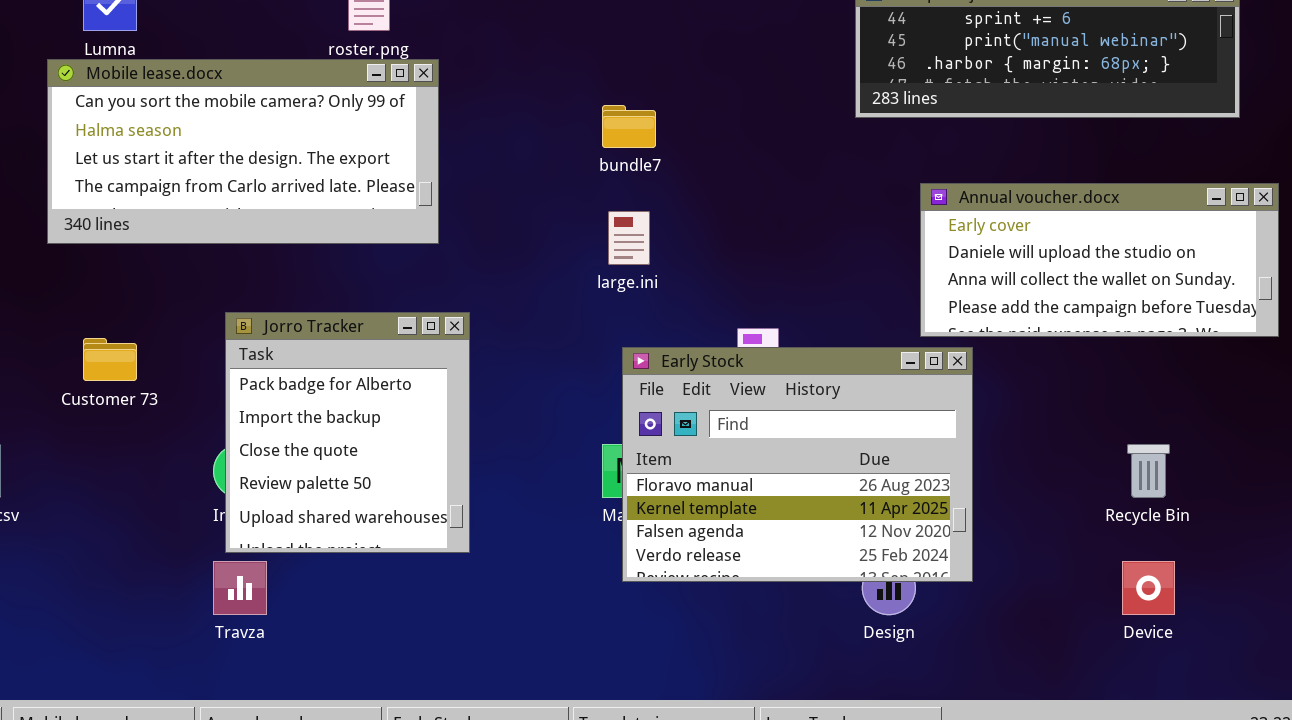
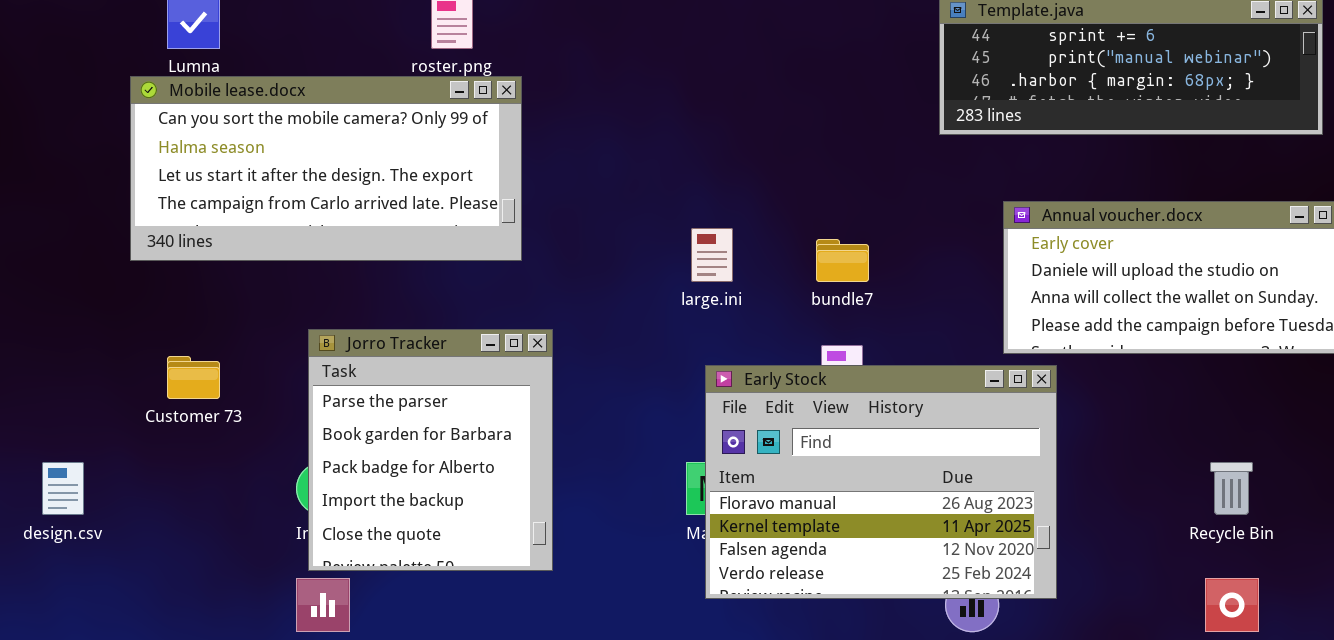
bundle7: [602,105,656,148] -> [816,239,869,282], moved
Jorro Tracker: [225,312,470,553] -> [308,329,553,571], scrolled up 2 rows

